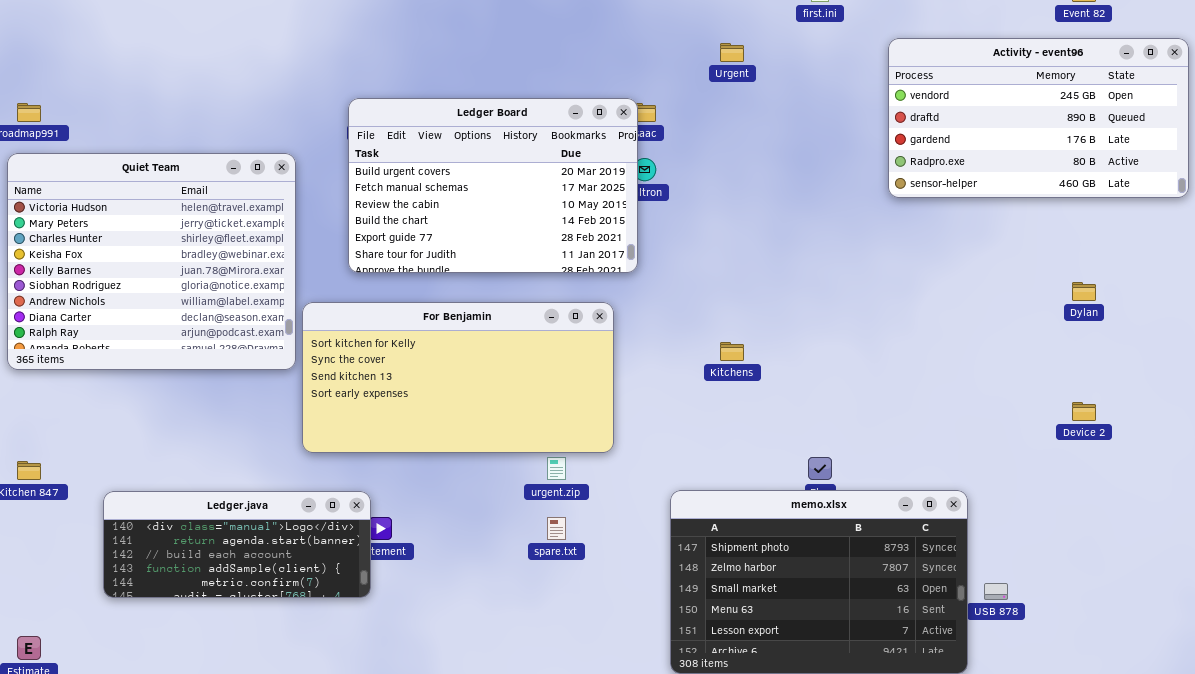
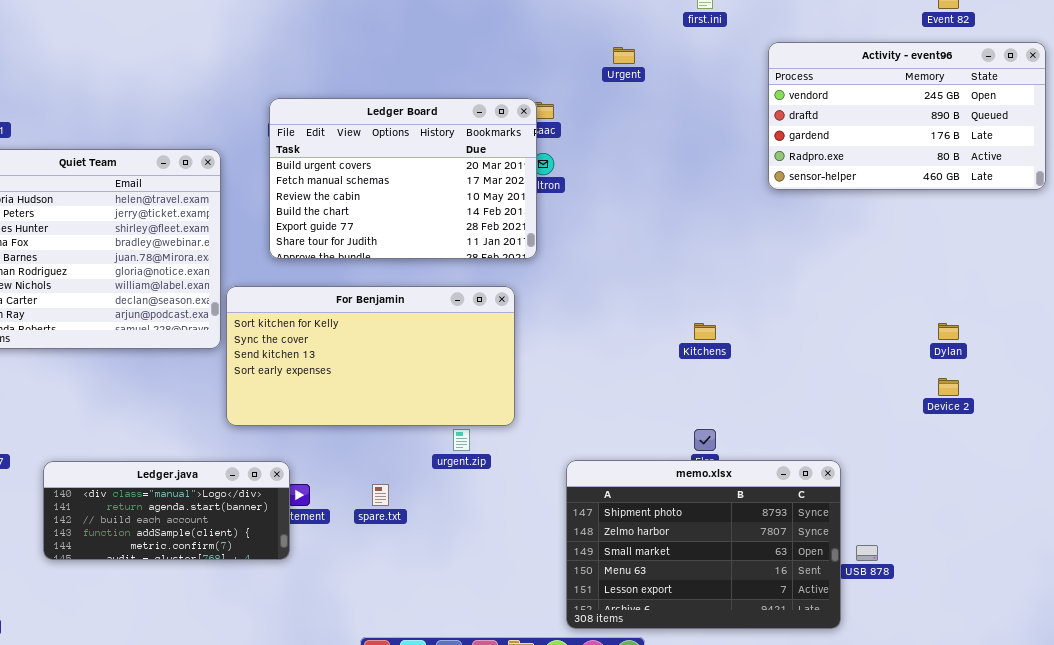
Dylan: [1072,282,1096,301] -> [938,323,959,340], moved
Kitchens: [720,342,744,361] -> [694,323,716,340], moved
spare.txt: [547,517,566,540] -> [372,484,389,506], moved

